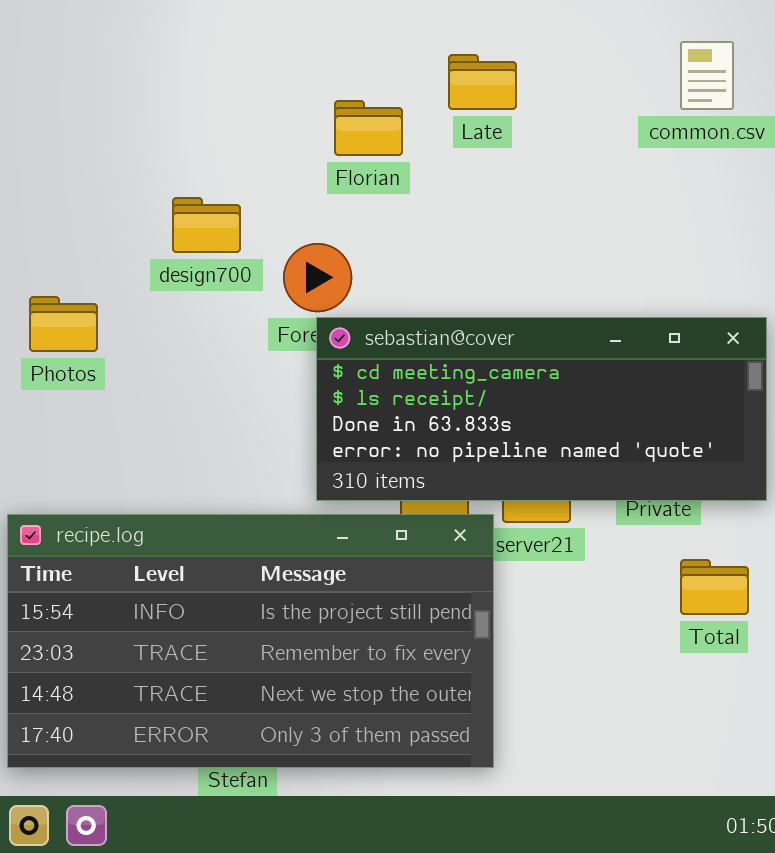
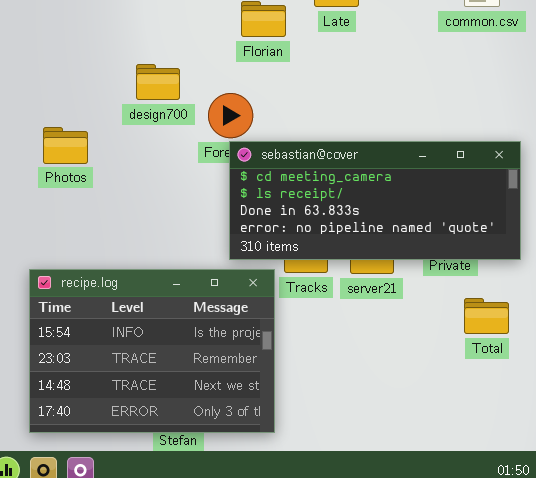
recipe.log: [7,514,494,768] -> [29,269,275,433], resized

